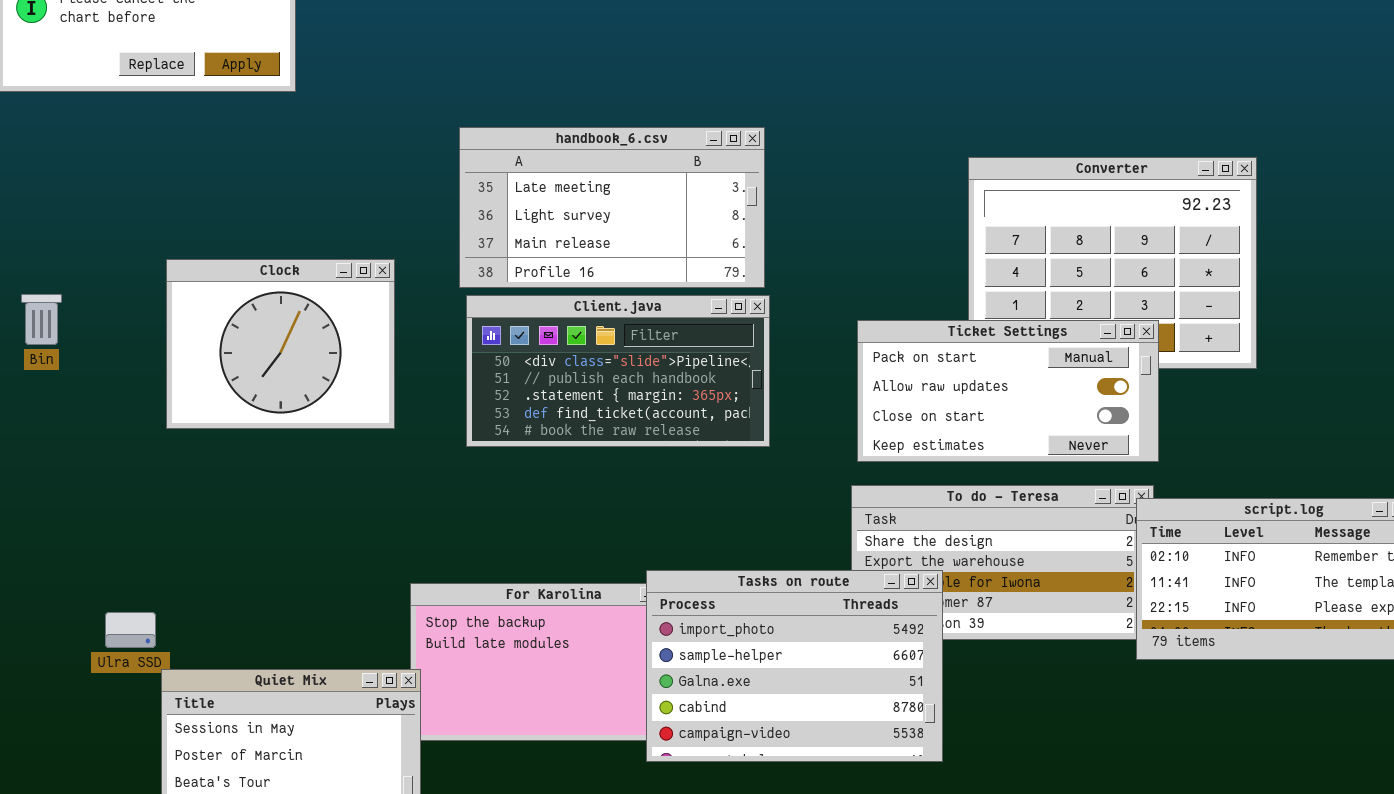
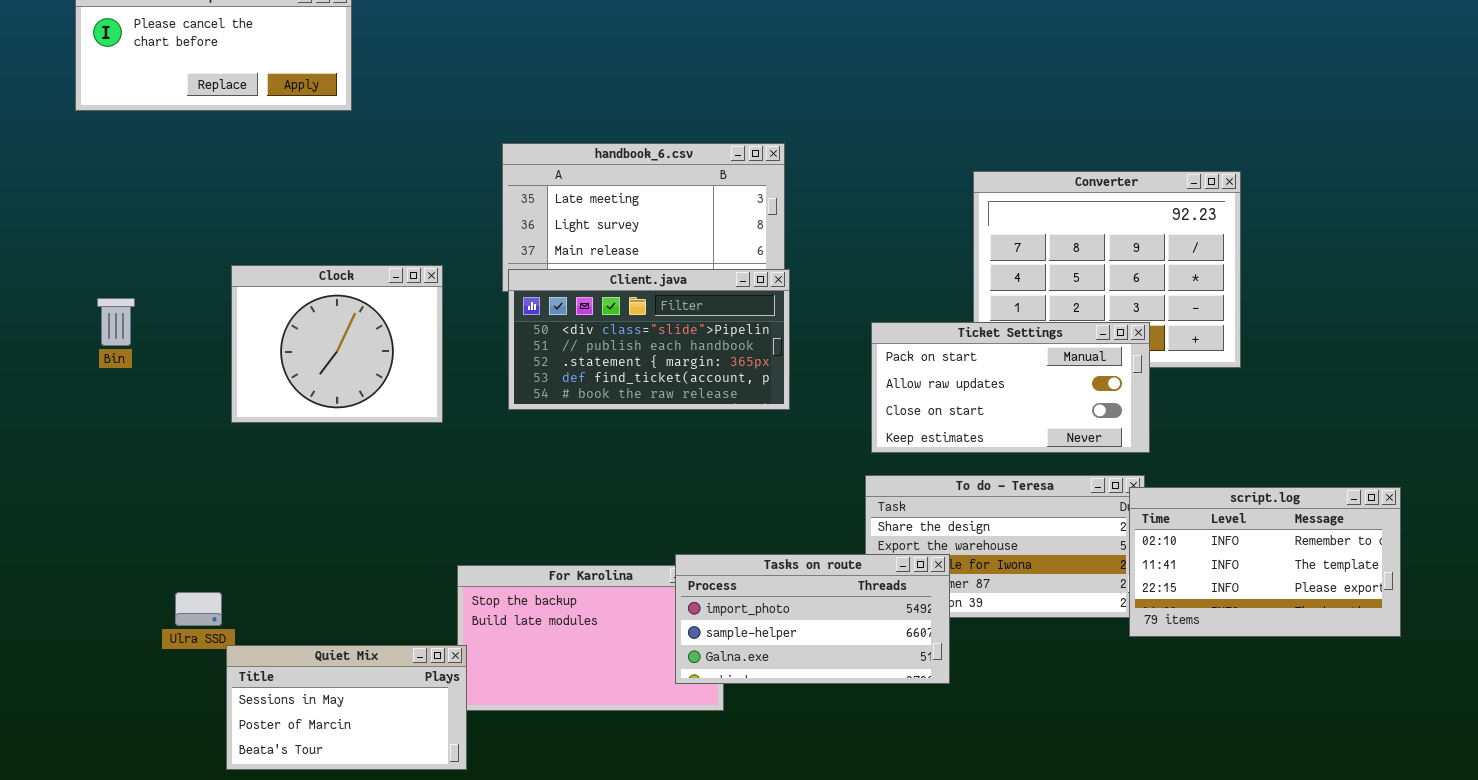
Client.java: [466,295,770,447] -> [508,269,790,410], moved
Tasks on route: [646,570,943,762] -> [675,554,950,684], resized

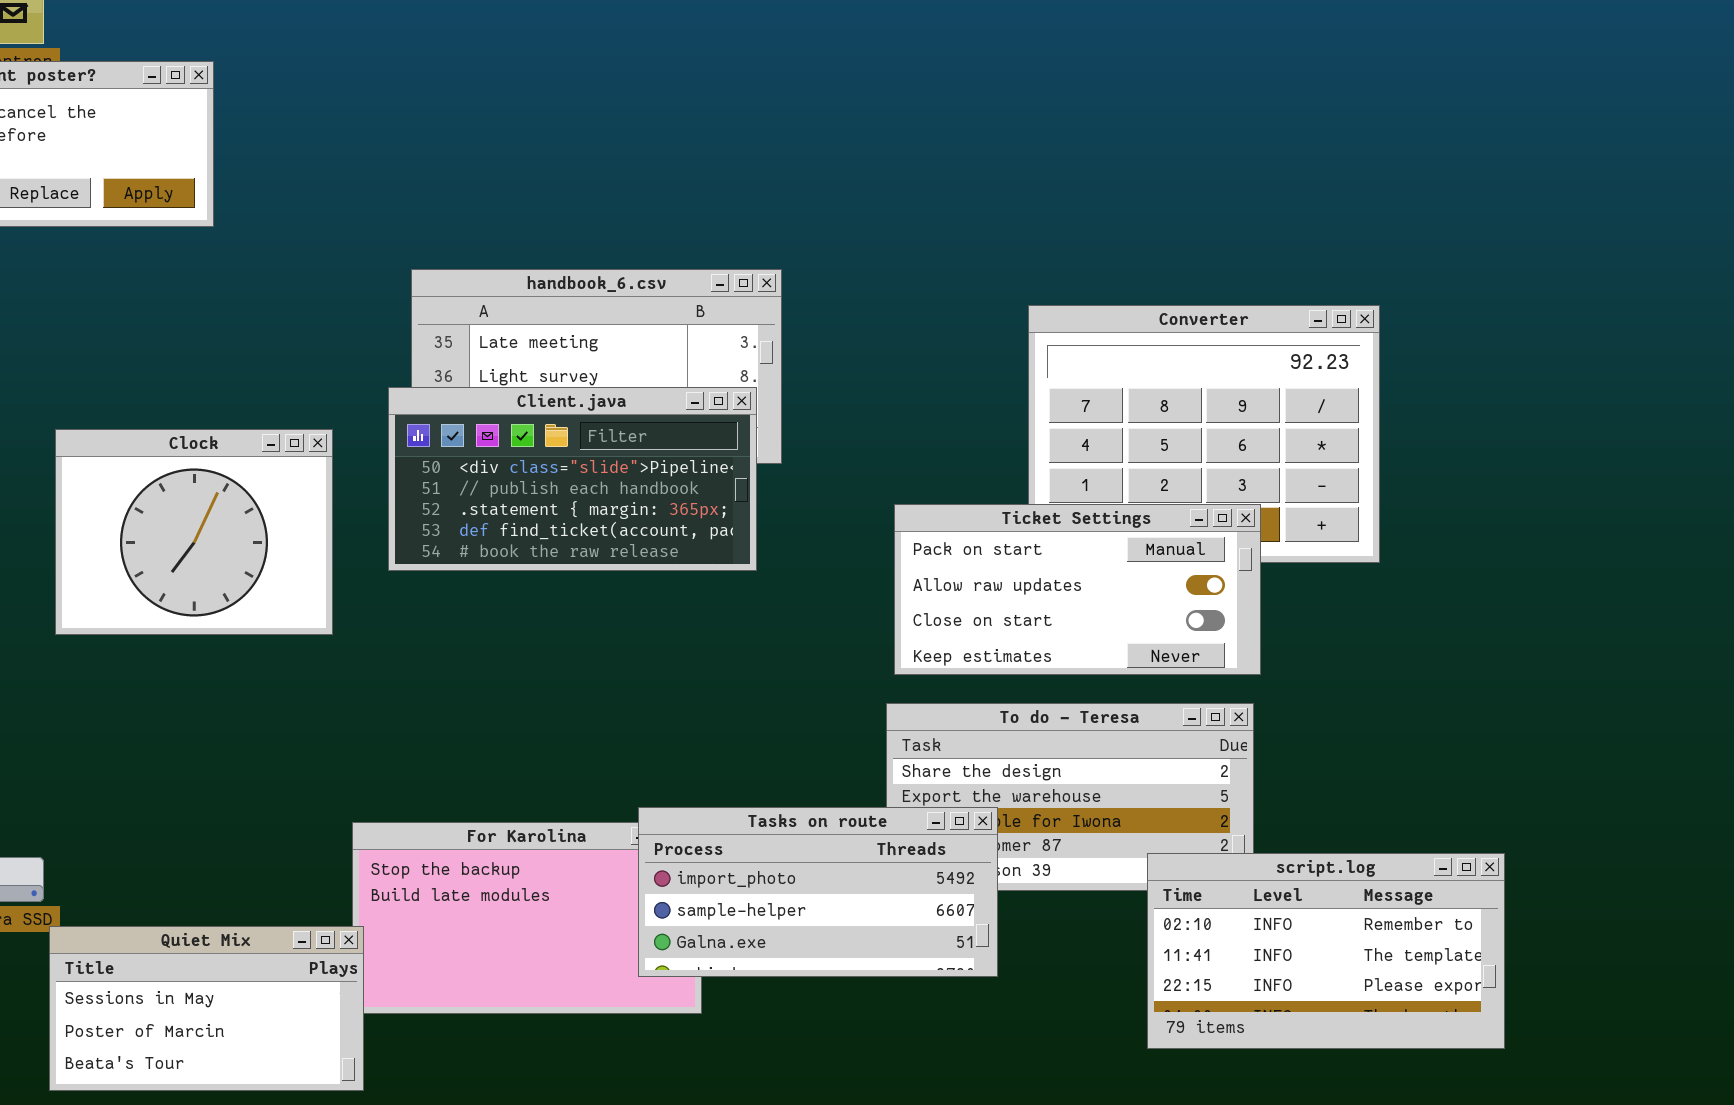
Client.java: [508,269,790,410] -> [388,387,757,571], moved
script.log: [1129,487,1401,637] -> [1147,853,1505,1049], moved

